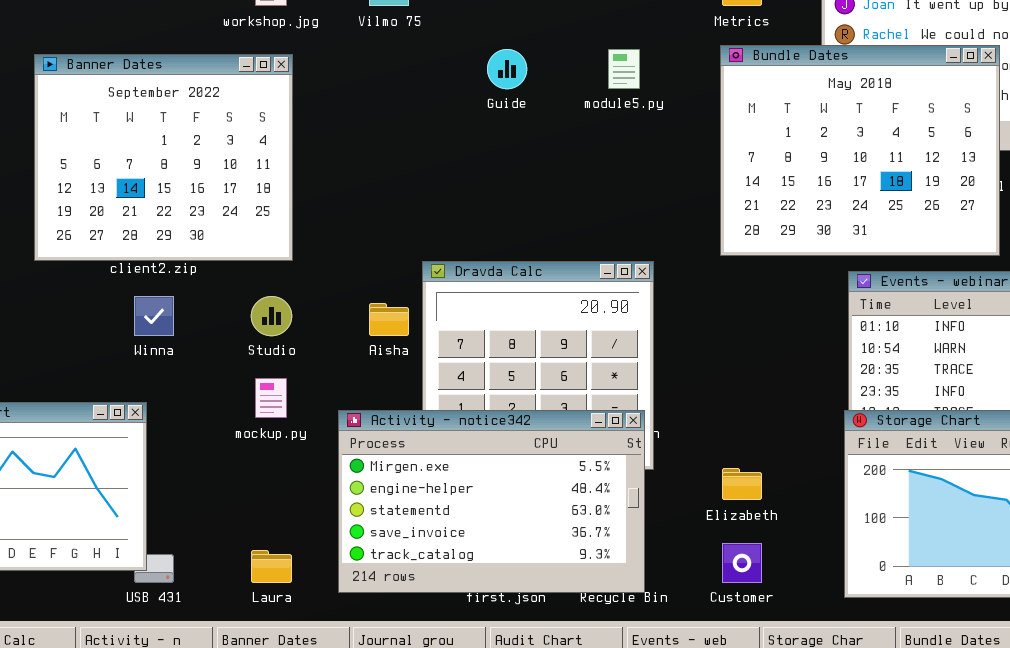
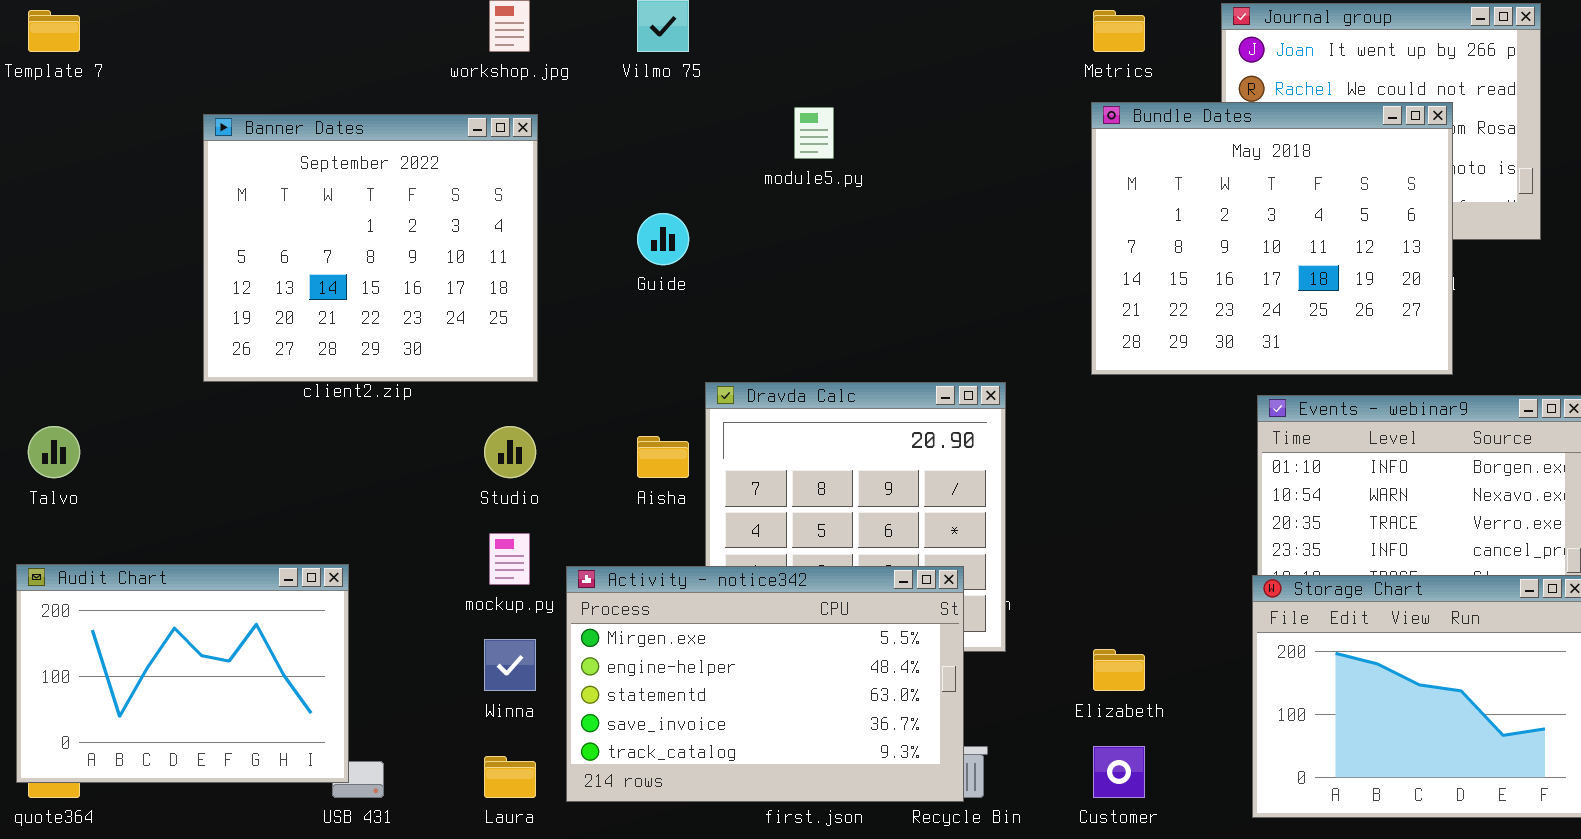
Guide: [487,49,527,89] -> [637,213,689,265], moved
module5.py: [608,49,640,89] -> [794,107,834,159], moved
Winna: [134,296,174,336] -> [484,639,536,691], moved
Activity - notice342: [338,410,645,593] -> [566,566,964,802], moved

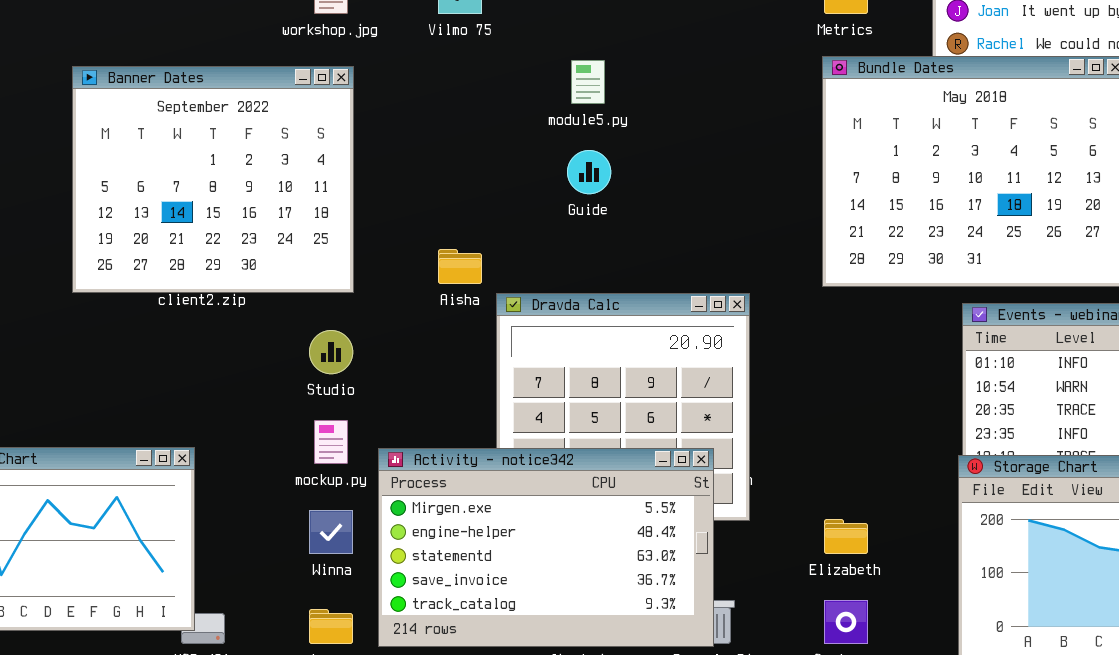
Guide: [637,213,689,265] -> [567,150,611,194], moved
Aisha: [637,436,689,478] -> [438,249,482,284], moved

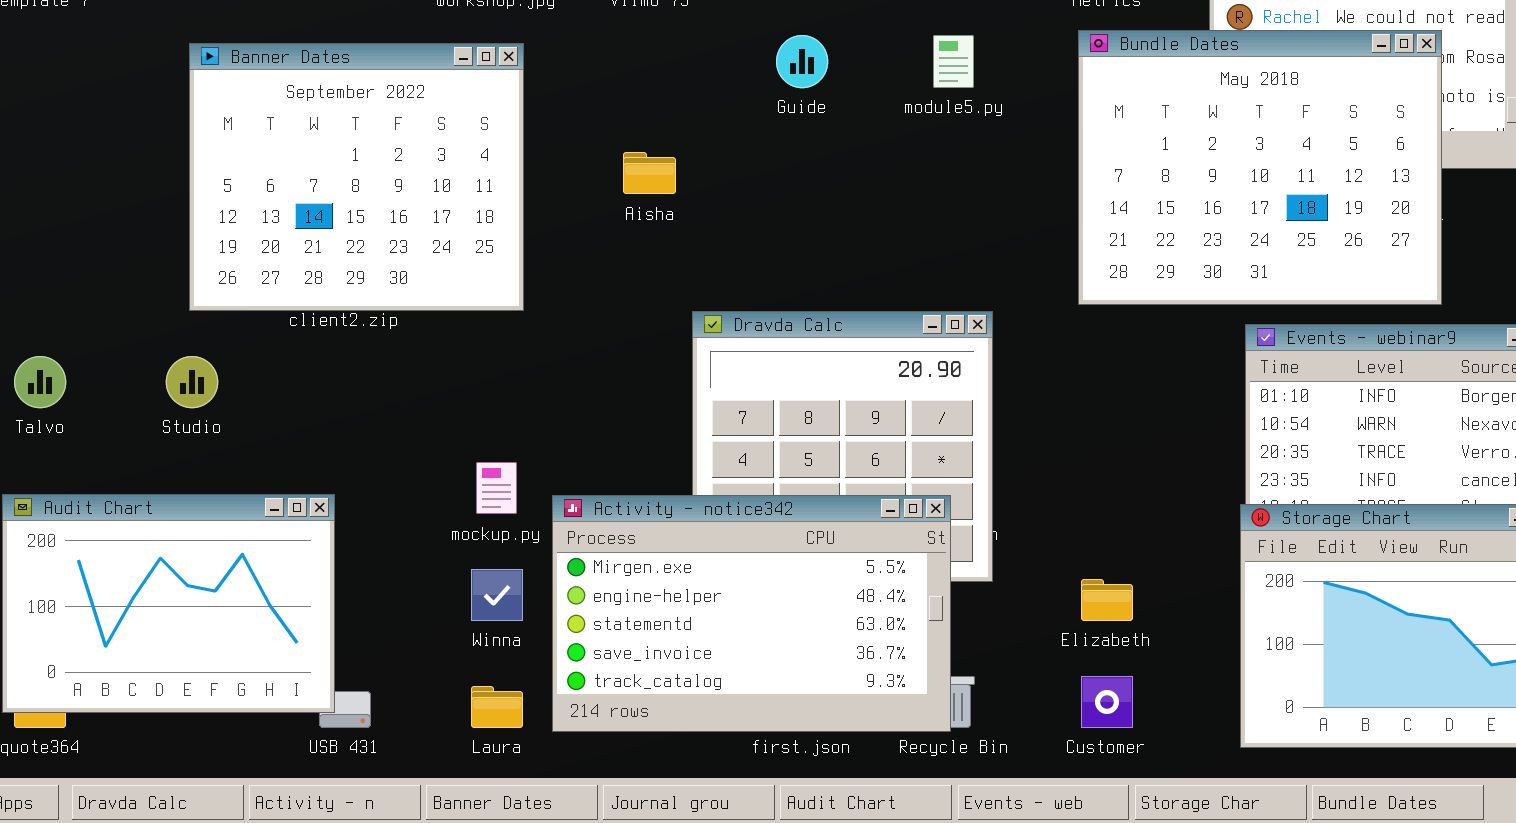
module5.py: [571,60,605,104] -> [933,35,974,88], moved
Guide: [567,150,611,194] -> [776,35,828,88], moved
Aisha: [438,249,482,284] -> [623,152,676,194], moved
Studio: [309,330,353,374] -> [166,356,218,408], moved

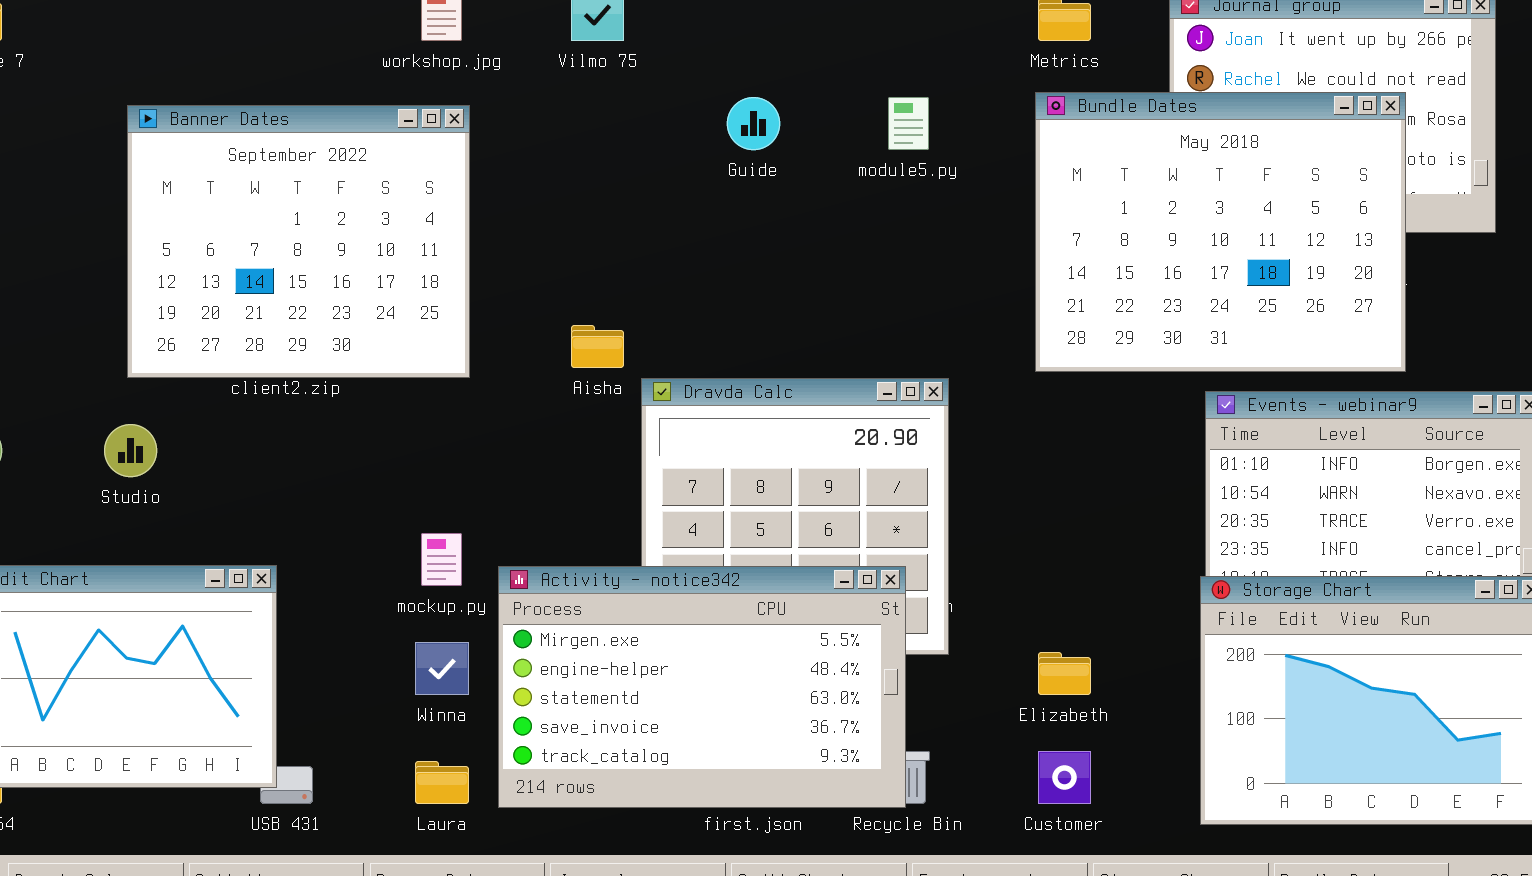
Aisha: [623,152,676,194] -> [571,325,624,368], moved

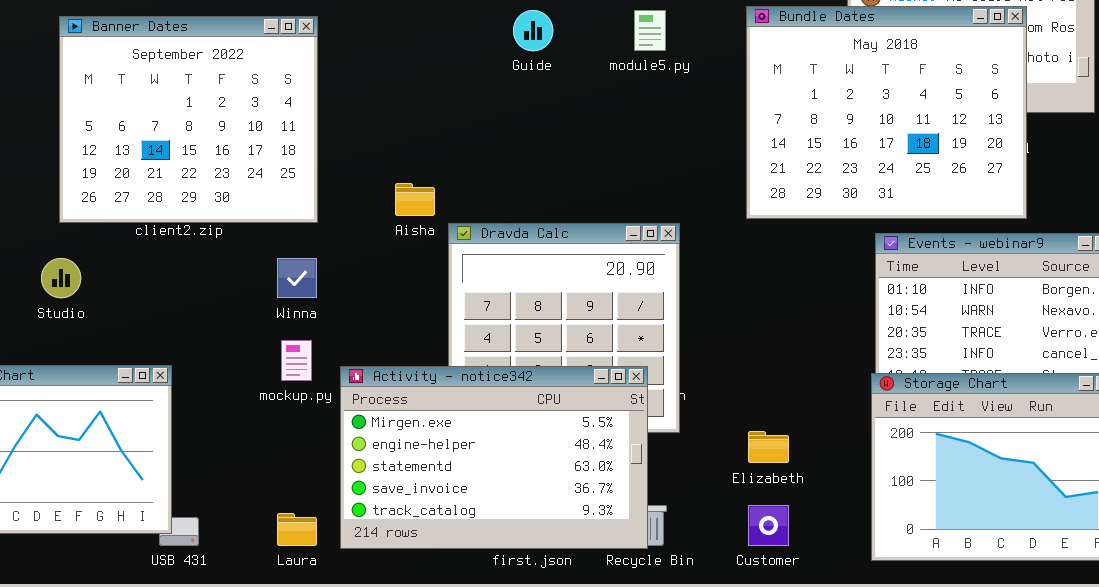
Winna: [415,642,469,695] -> [277,258,317,298], moved

